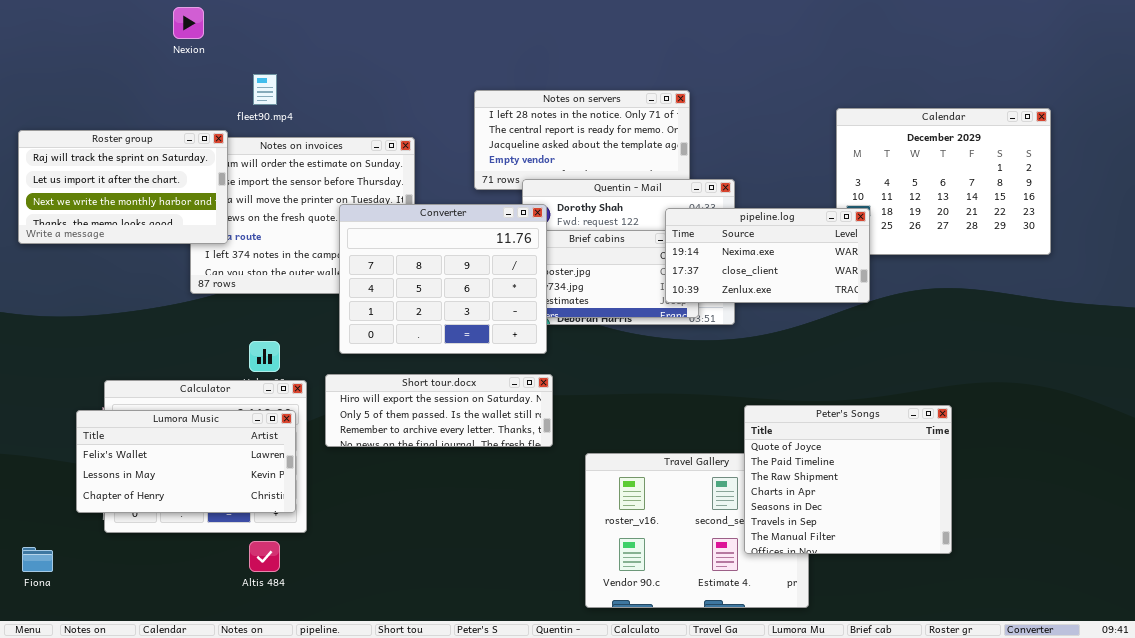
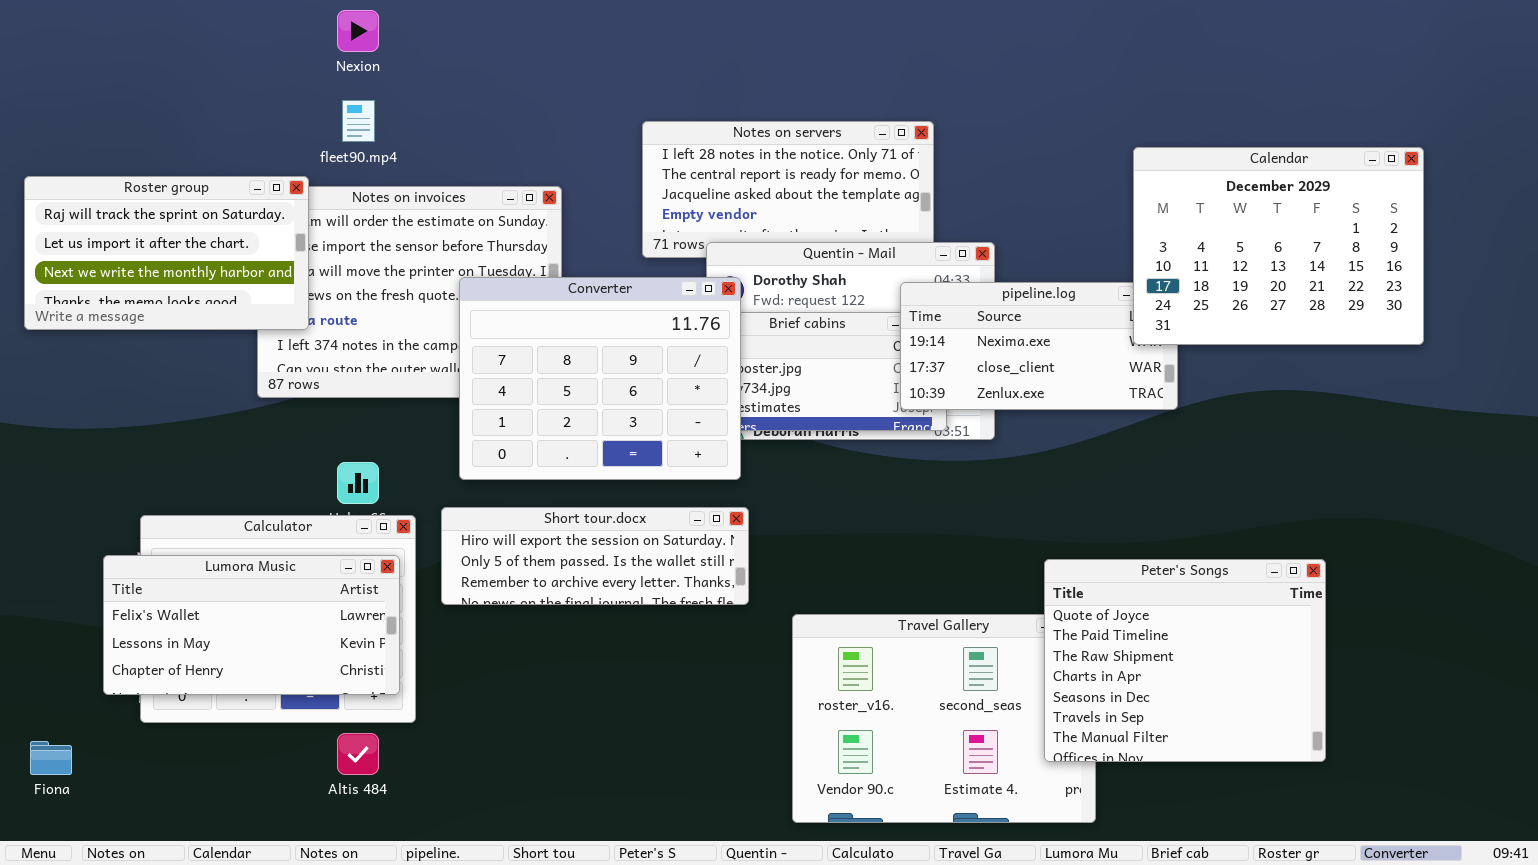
Nexion: [173,7,204,39] -> [337,10,379,52], moved
Calendar: [836,108,1051,255] -> [1133,147,1424,345], raised
Peter's Songs: [744,405,952,554] -> [1044,559,1326,762], moved

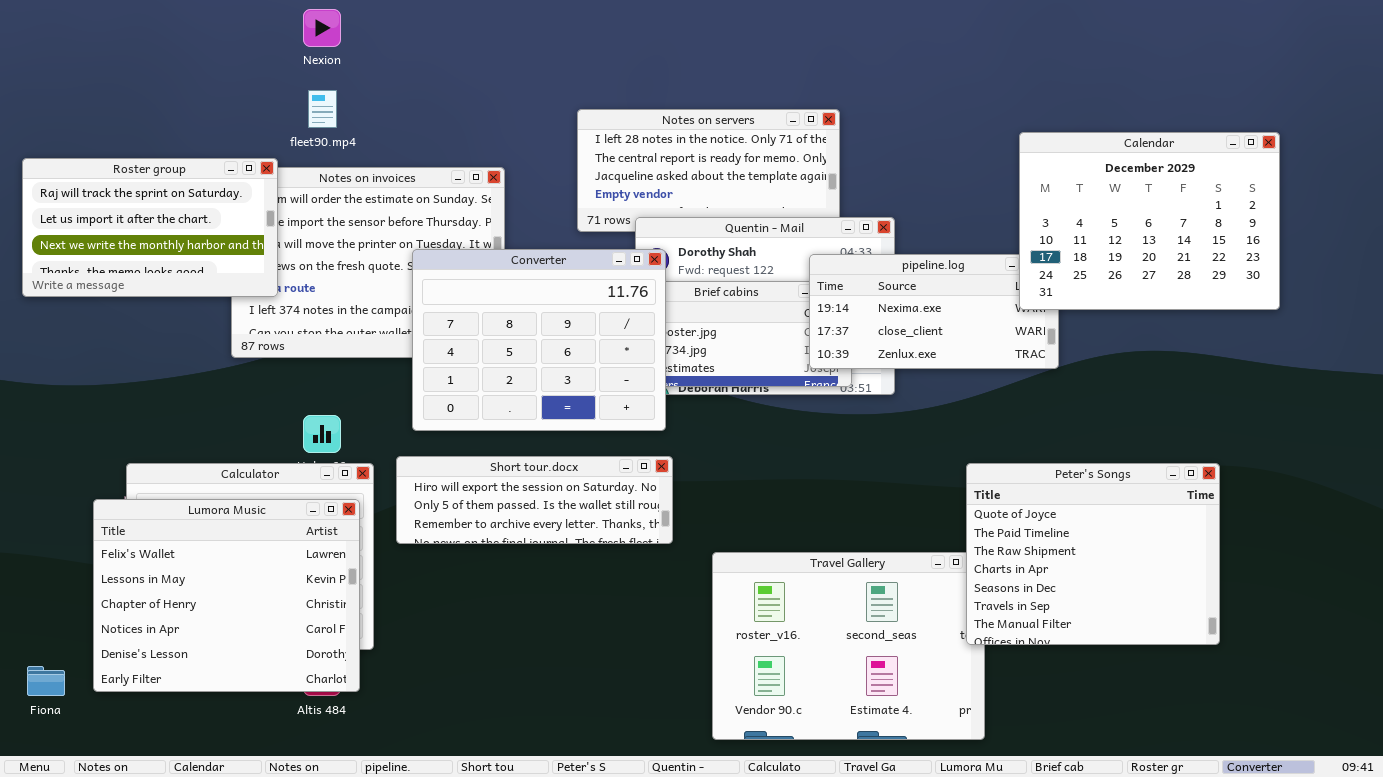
Lumora Music: [103,555,400,695] -> [93,499,360,692], resized
Peter's Songs: [1044,559,1326,762] -> [966,463,1220,645], moved

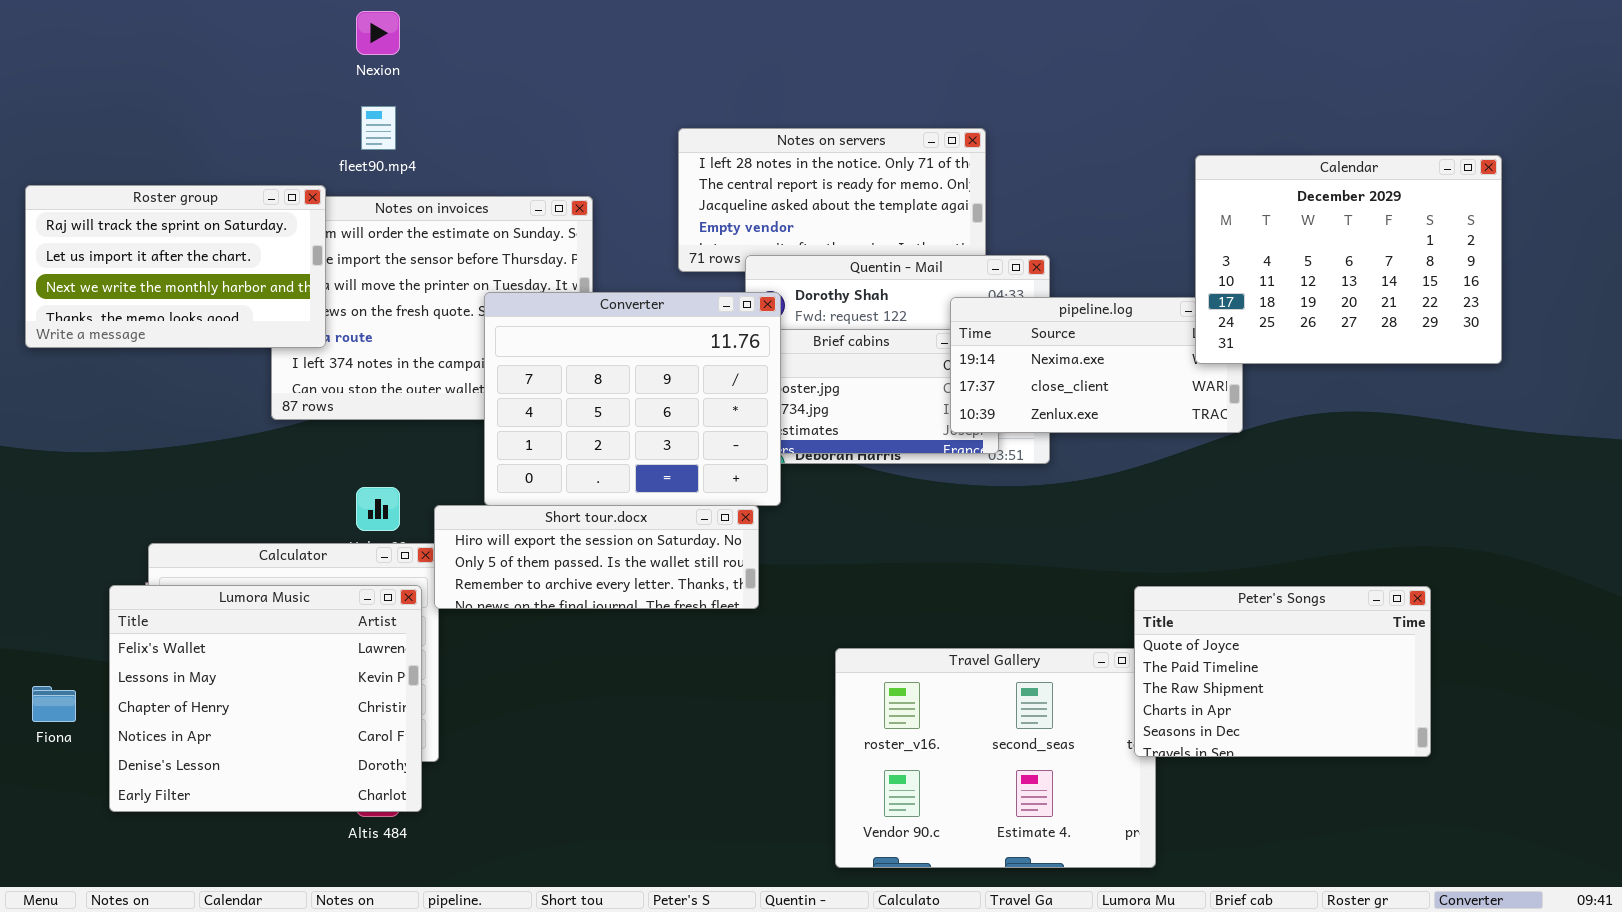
Short tour.docx: [396,456,673,544] -> [434,505,759,609], moved
Peter's Songs: [966,463,1220,645] -> [1134,586,1431,757], resized
Fiona: [27,666,65,696] -> [32,686,76,722], moved

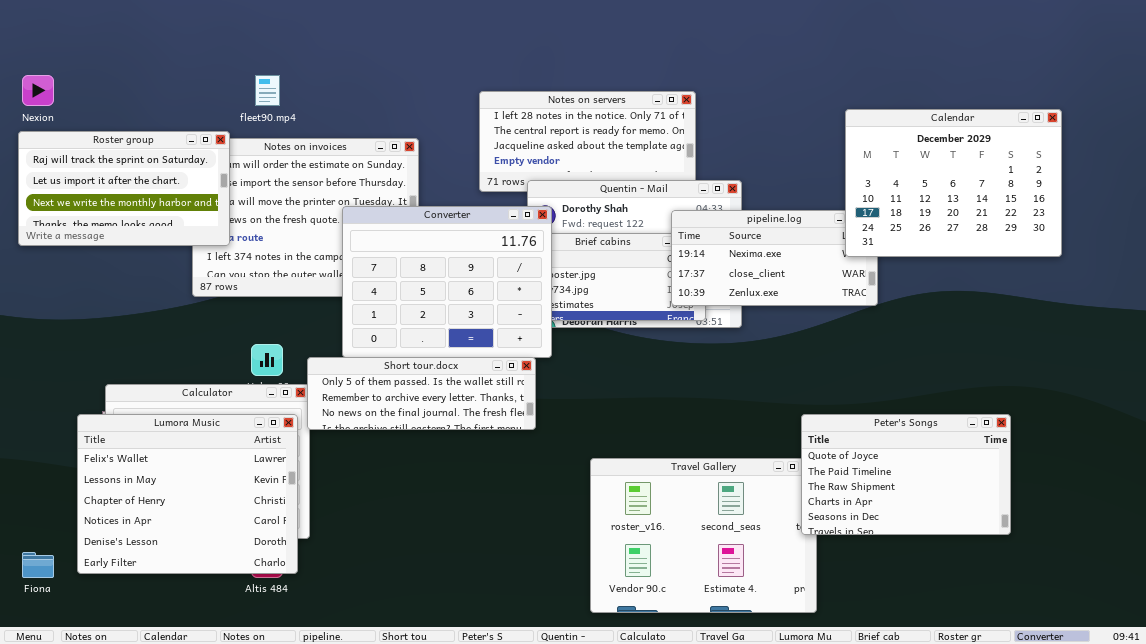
Nexion: [356,11,400,55] -> [22,75,54,106], moved
Short tour.docx: [434,505,759,609] -> [307,357,536,430], scrolled down 1 row
Fiona: [32,686,76,722] -> [22,552,54,578], moved

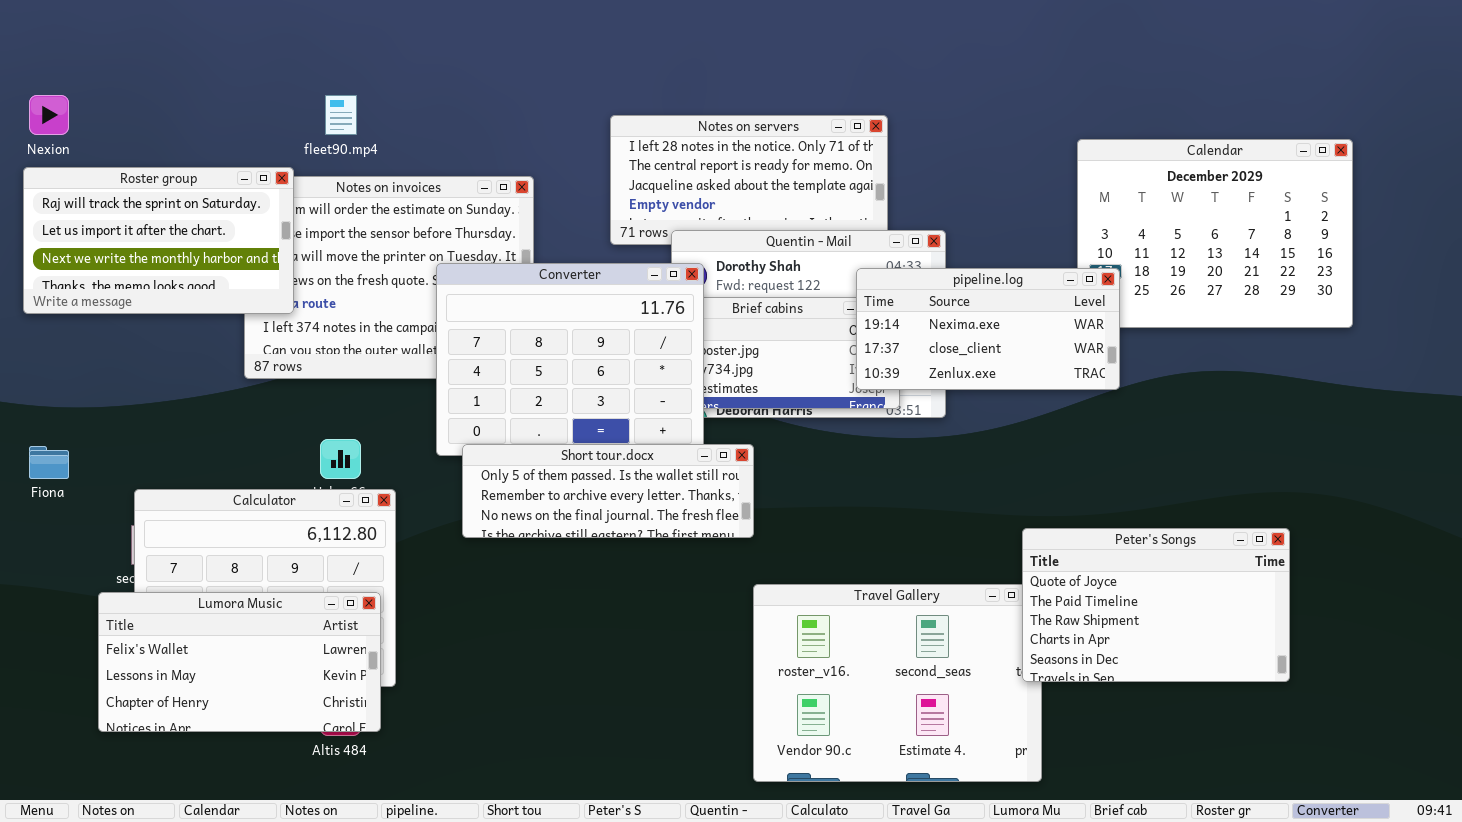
pipeline.log: [671,210,878,306] -> [856,268,1120,390], raised
Short tour.docx: [307,357,536,430] -> [462,444,754,538], moved
Lumora Music: [77,414,298,574] -> [98,592,381,732], resized
Fiona: [22,552,54,578] -> [29,446,69,479], moved

